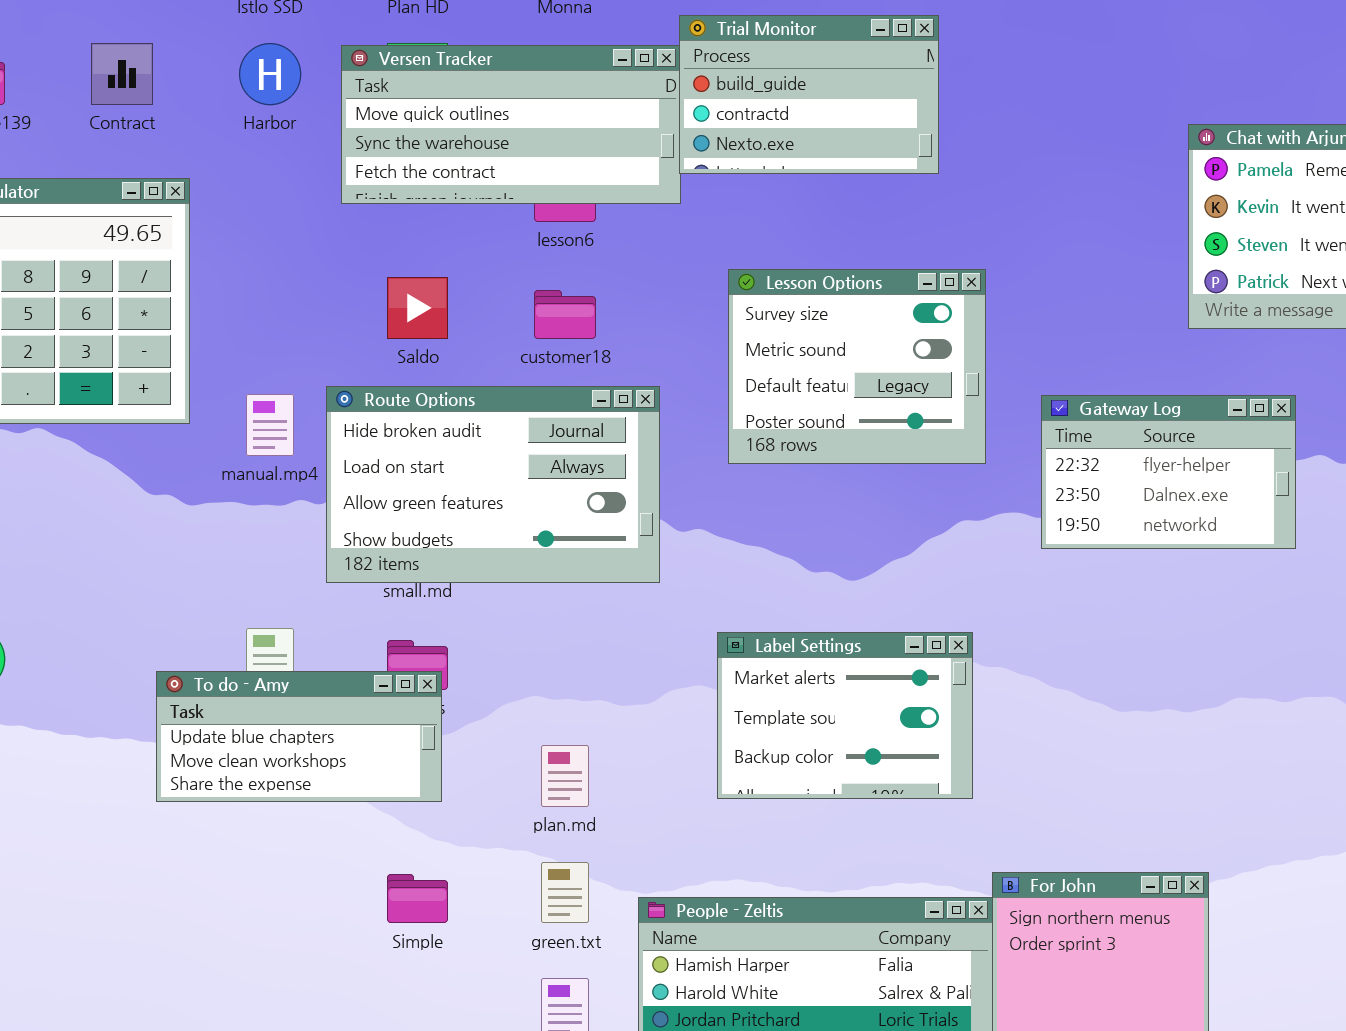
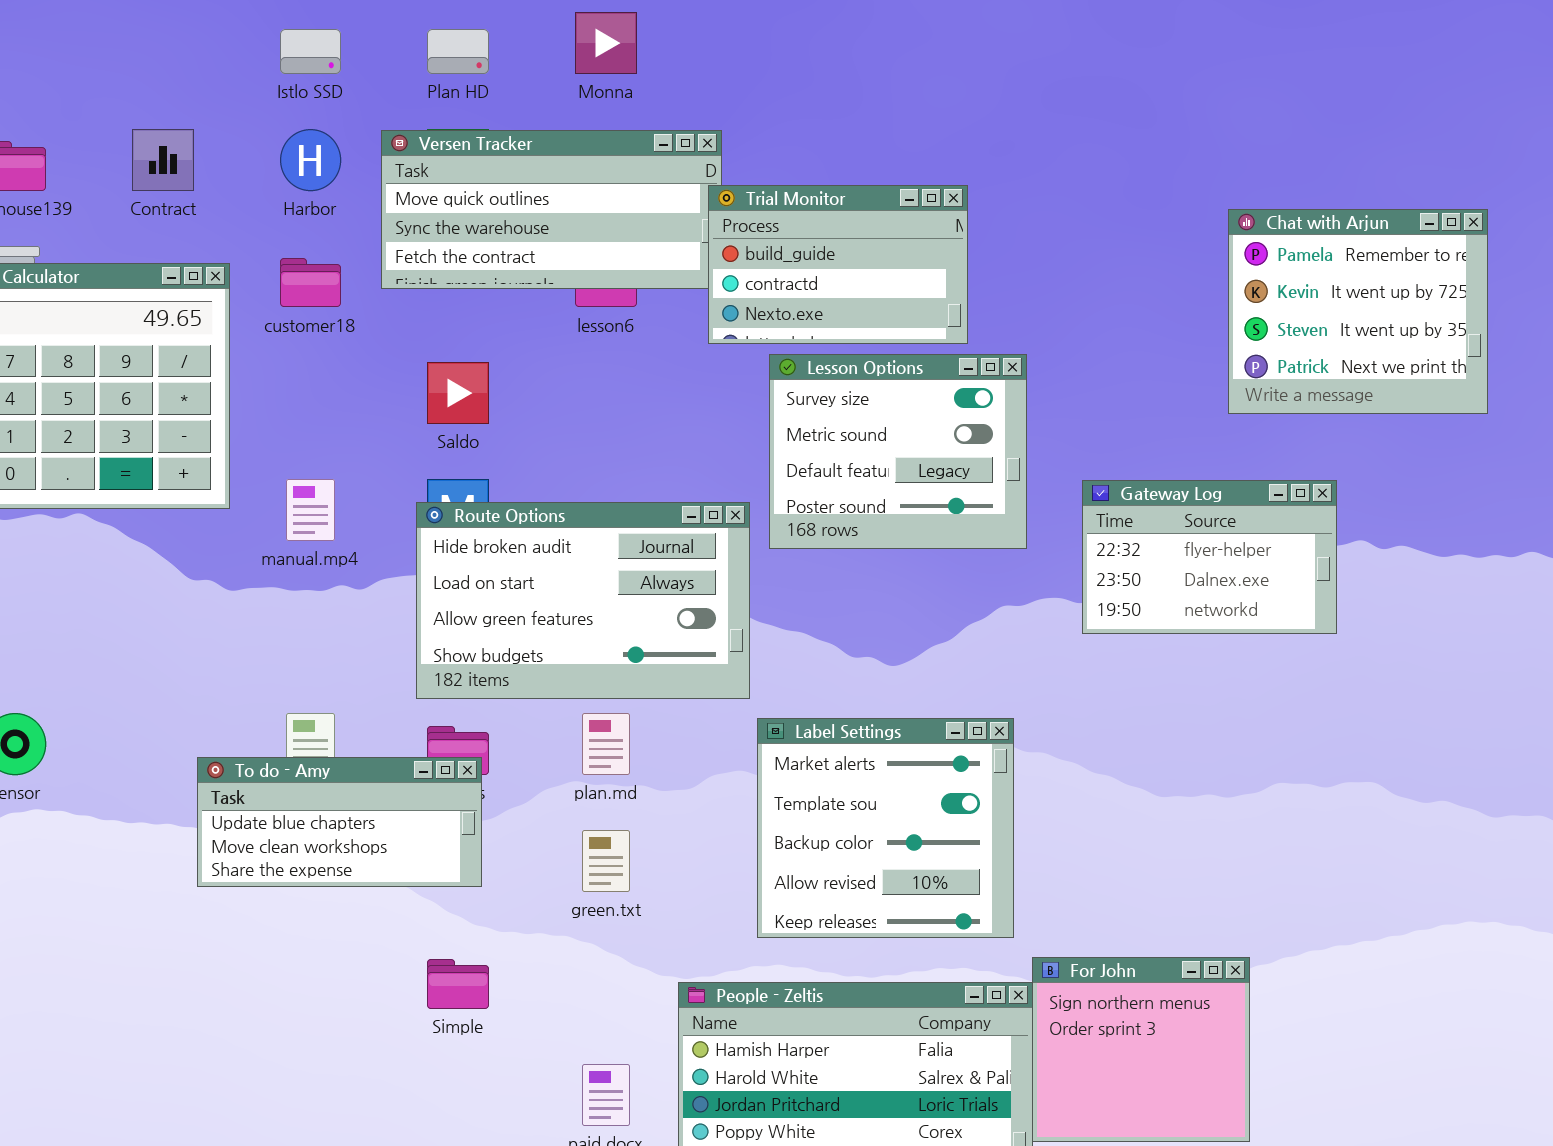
Trial Monitor: [679,15,939,174] -> [708,185,968,344], moved
customer18: [534,290,596,339] -> [280,258,341,307], moved
Route Options: [326,386,660,583] -> [416,502,750,699], moved
Label Settings: [717,632,973,799] -> [757,718,1014,938], resized
plan.md: [541,745,589,807] -> [582,713,630,775], moved
green.txt: [541,862,589,923] -> [582,830,630,892], moved

